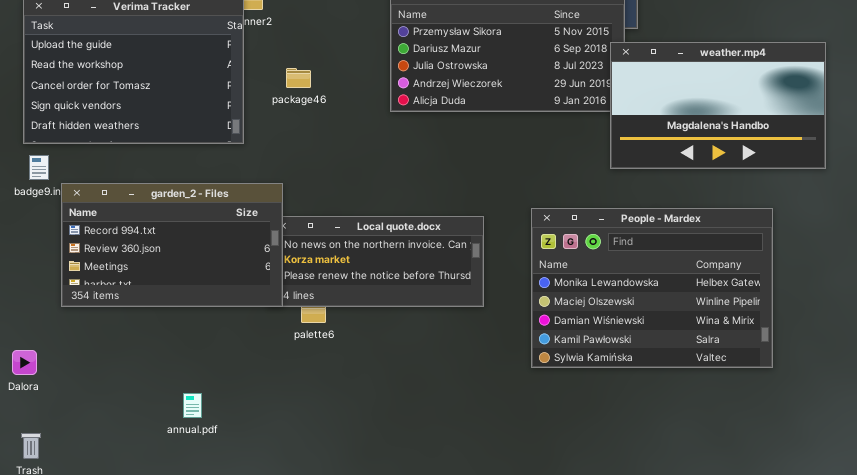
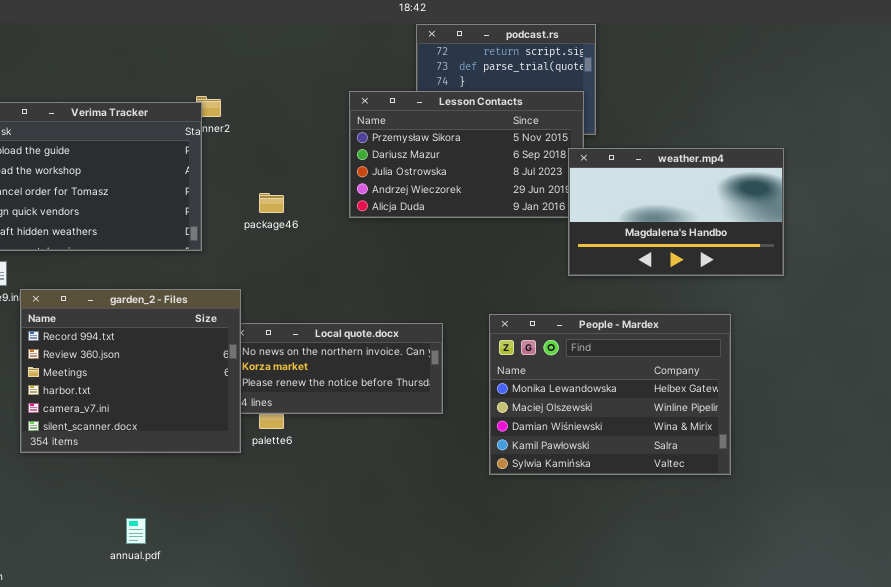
package46: [286,68,311,88] -> [259,193,284,213], moved
garden_2 - Files: [61,183,283,307] -> [20,289,241,453], resized
annual.pdf: [183,393,202,418] -> [126,518,146,544], moved

